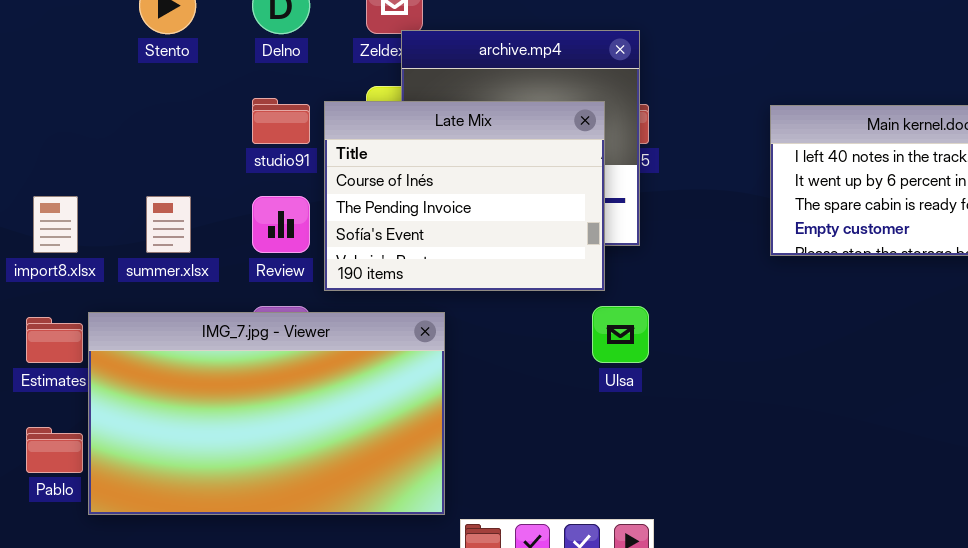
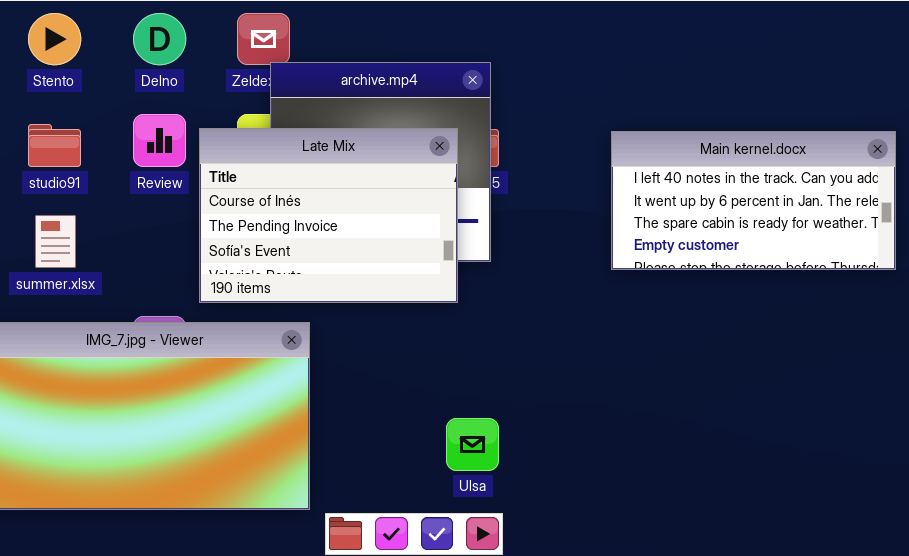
studio91: [252,98,310,144] -> [28,124,81,167], moved
Review: [252,196,310,253] -> [133,114,186,167], moved
Ulsa: [592,306,649,363] -> [446,418,499,471], moved

